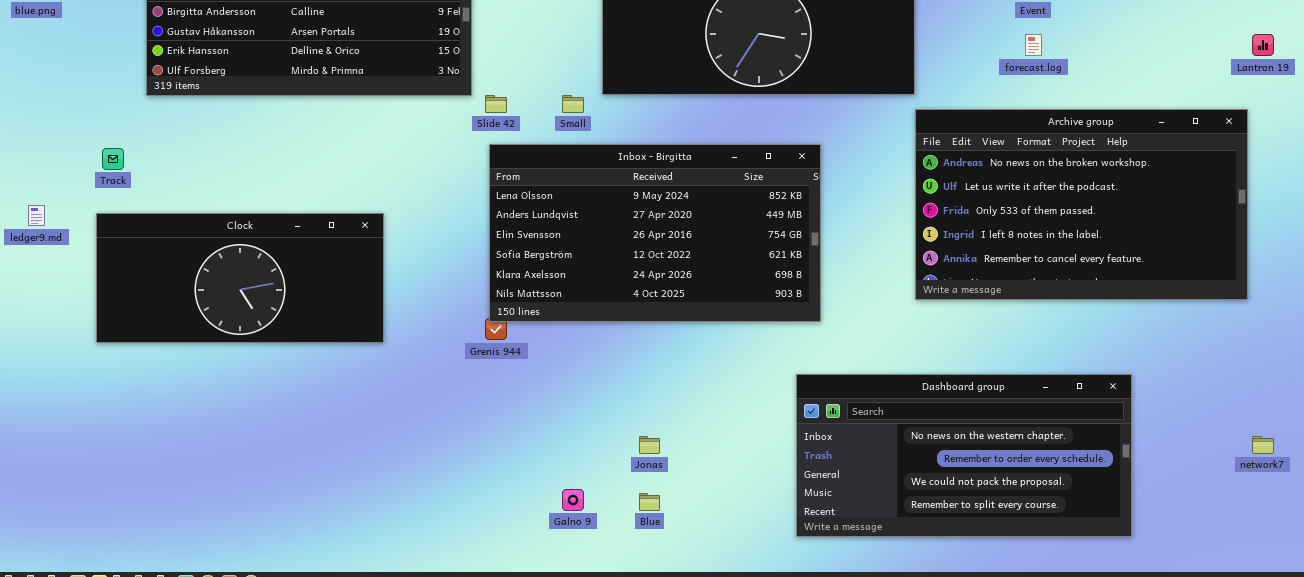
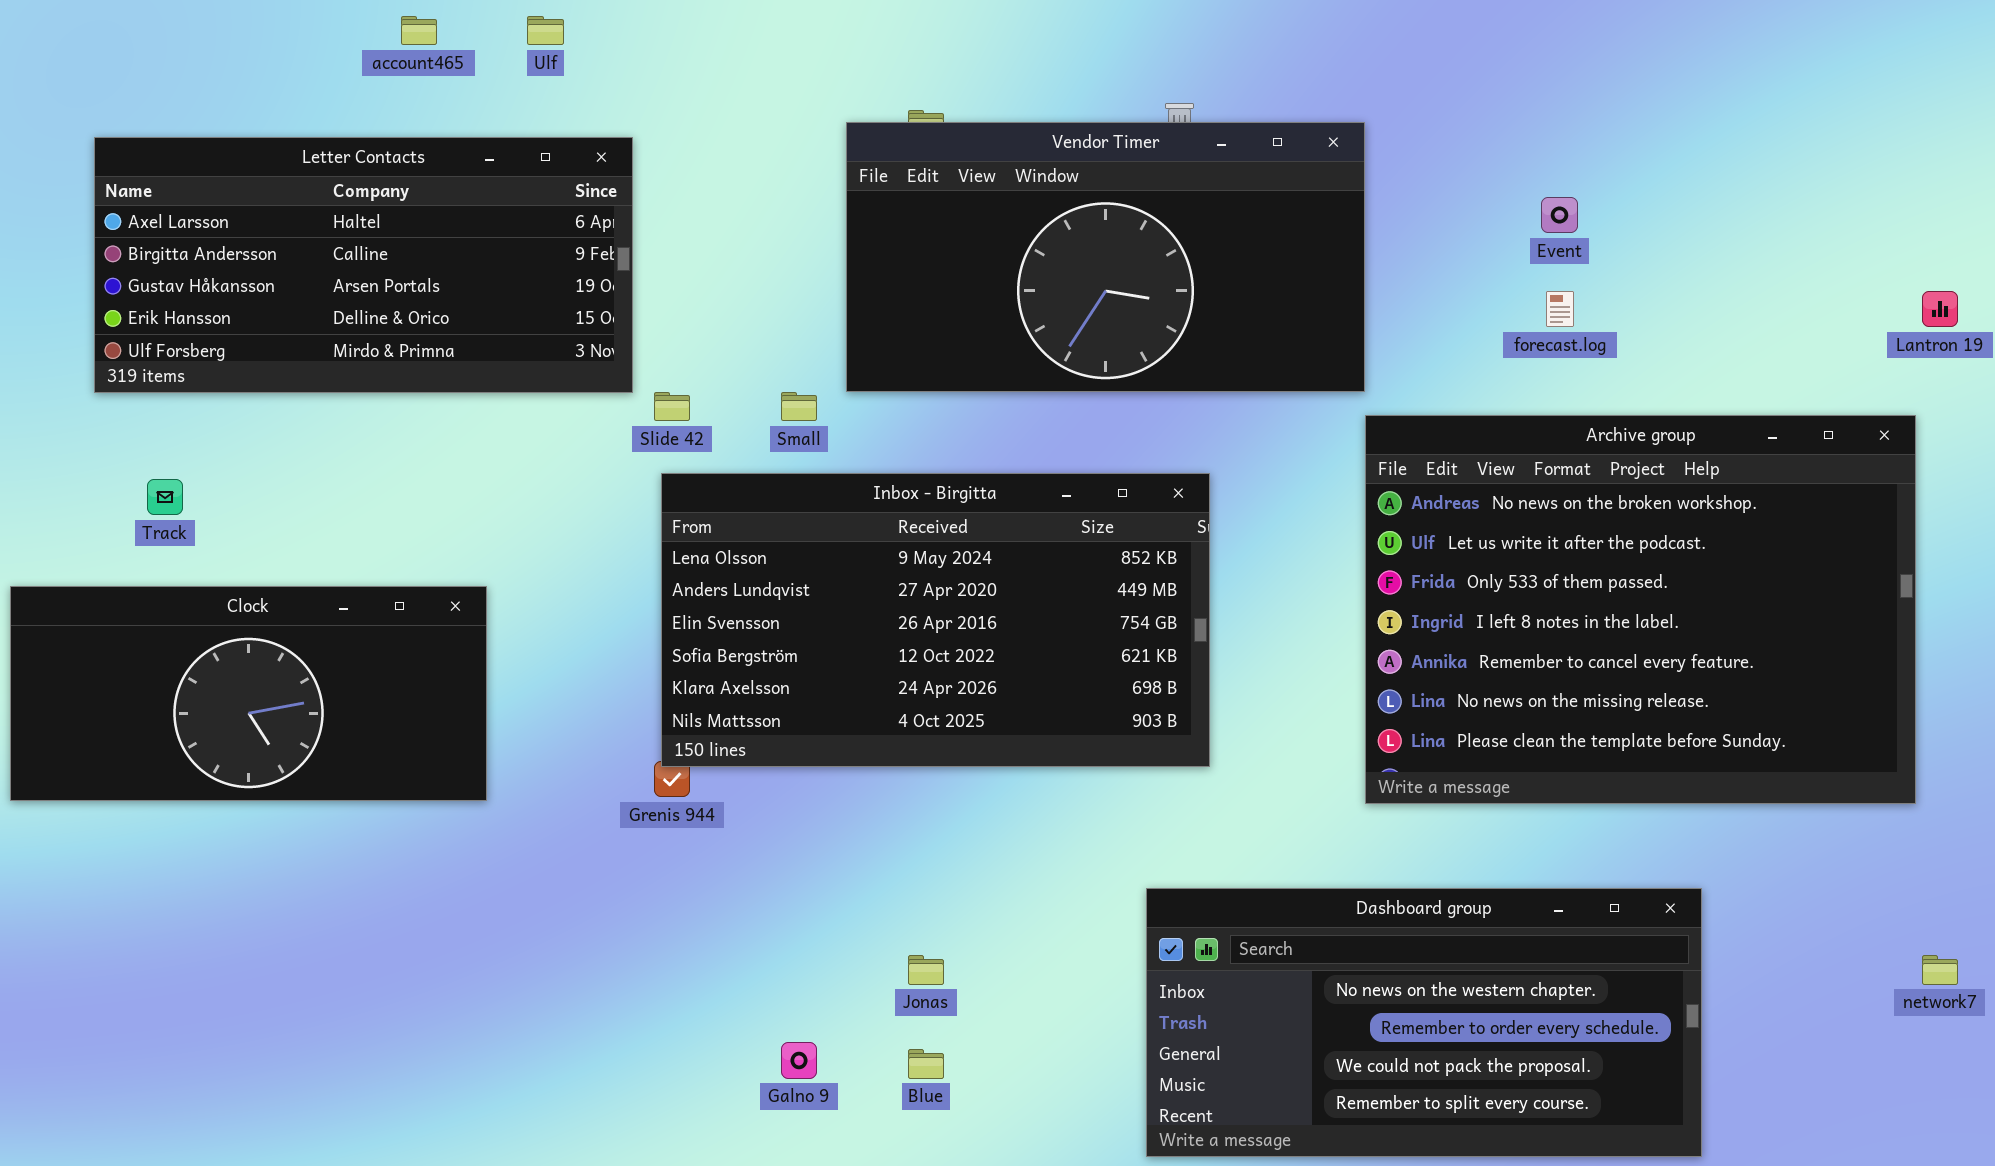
Archive group: [915,109,1248,300] -> [1365,415,1916,804], resized
Track: [102,148,124,170] -> [147,479,183,515], moved
Dashboard group: [796,374,1132,537] -> [1146,888,1702,1157], moved

